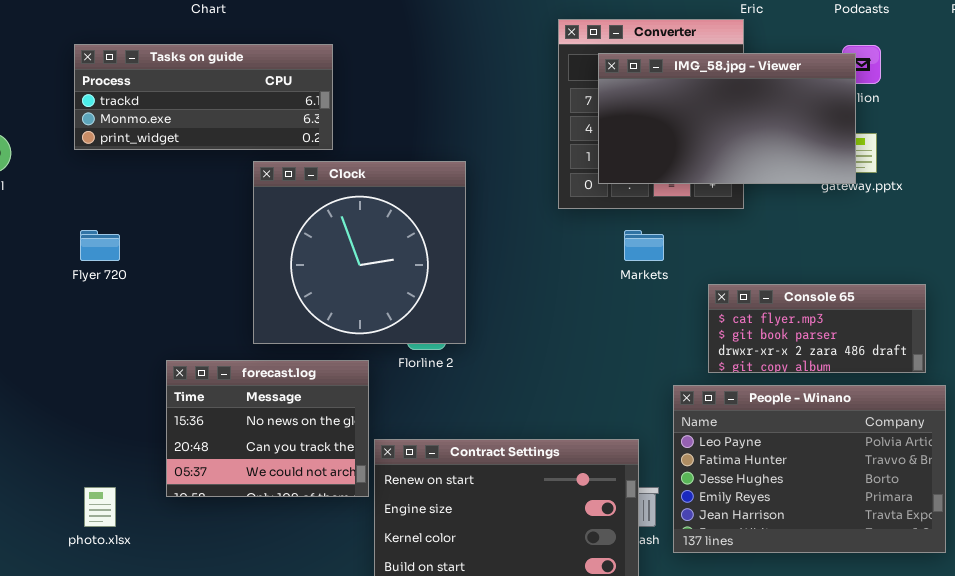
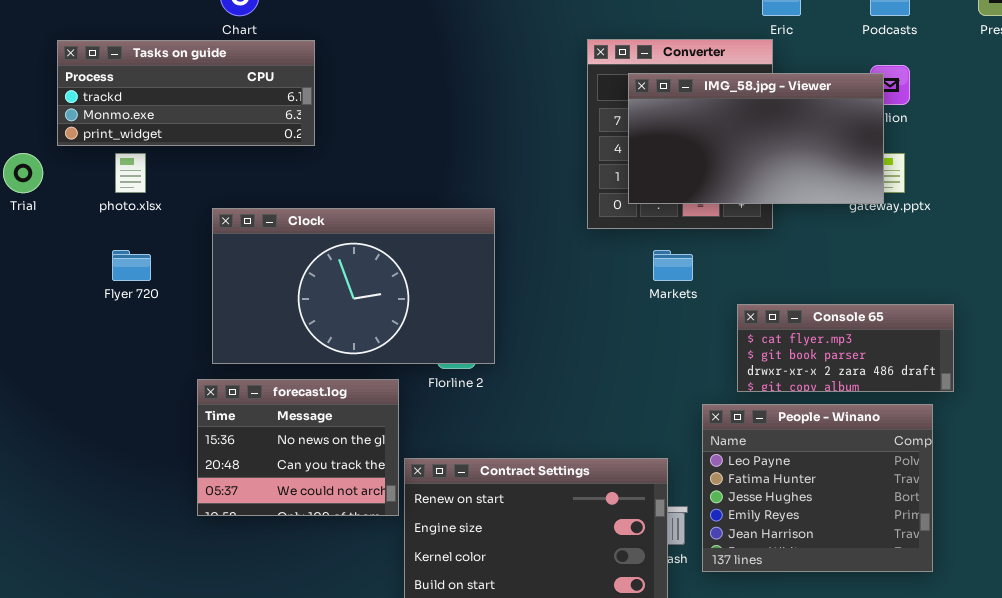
Tasks on guide: [74,44,333,150] -> [57,40,315,146], moved
Clock: [253,161,466,344] -> [212,208,495,364], resized
People - Winano: [673,385,946,553] -> [702,404,933,572], resized
photo.xlsx: [84,487,116,527] -> [115,153,146,193], moved

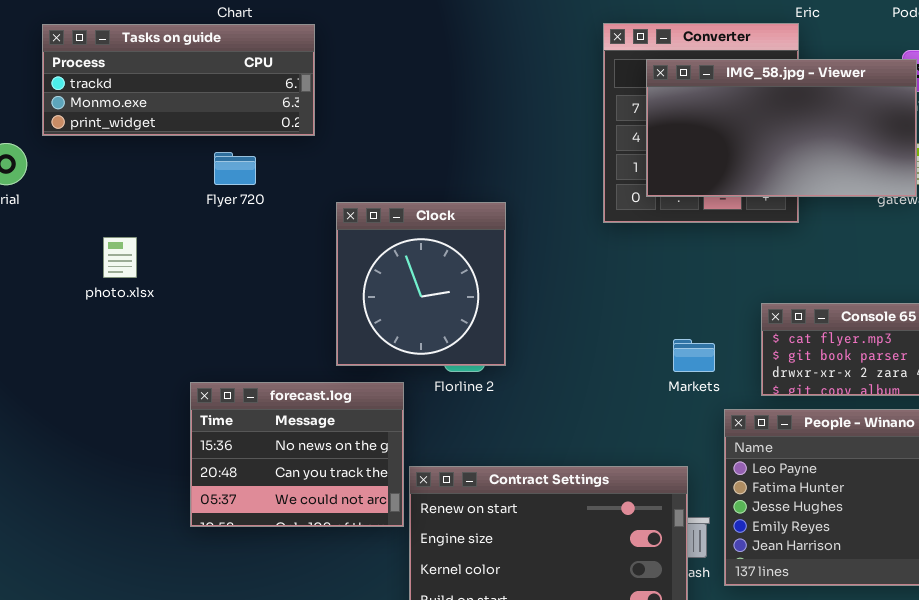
photo.xlsx: [115,153,146,193] -> [103,237,137,278], moved
Clock: [212,208,495,364] -> [336,202,506,366], resized
Flyer 720: [112,250,151,281] -> [214,152,256,185], moved
Markets: [653,250,693,281] -> [673,339,715,372], moved

